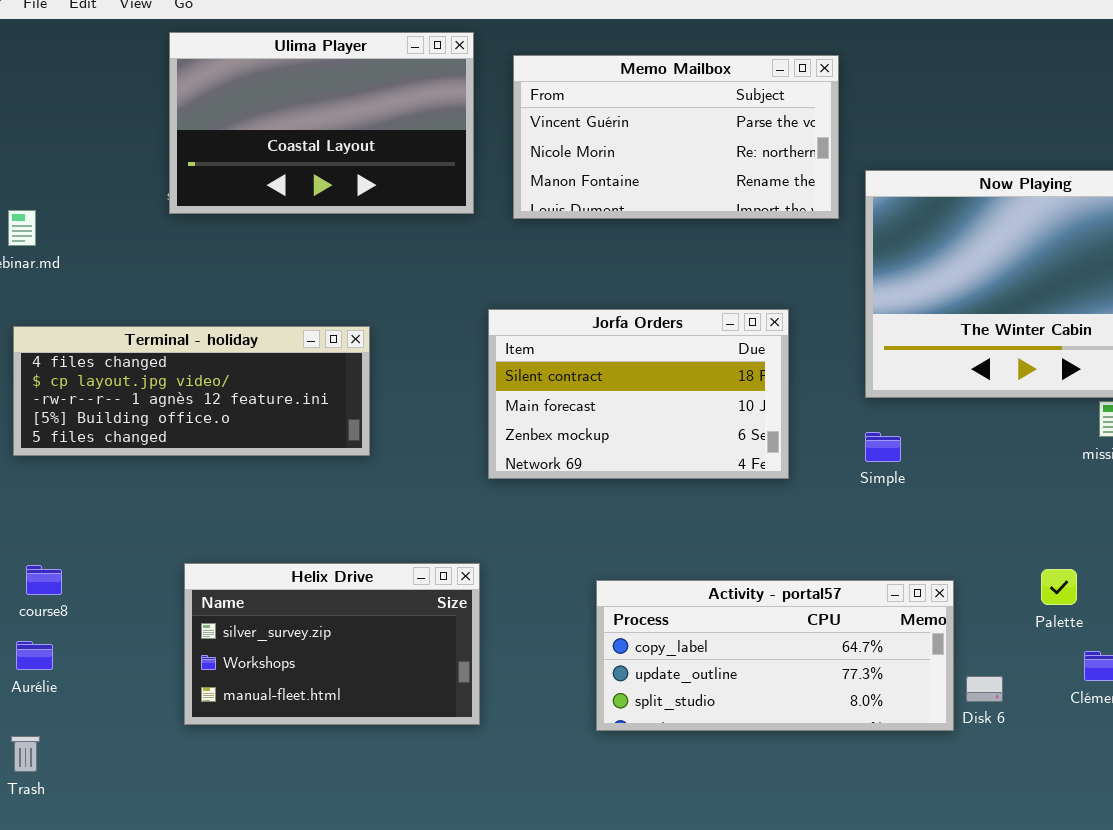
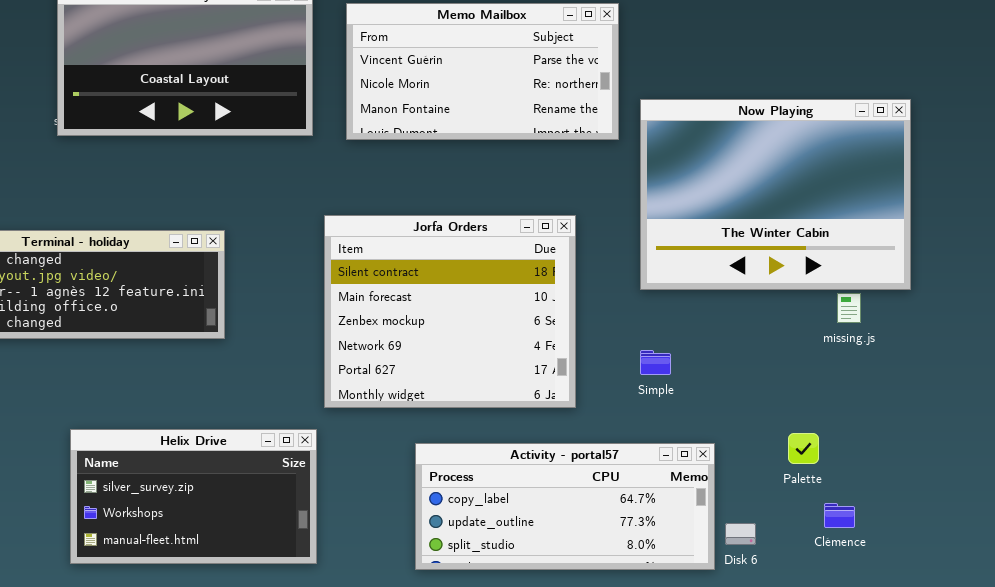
Jorfa Orders: [488,309,789,479] -> [324,215,576,408], resized
Simple: [865,432,901,462] -> [640,350,671,375], moved

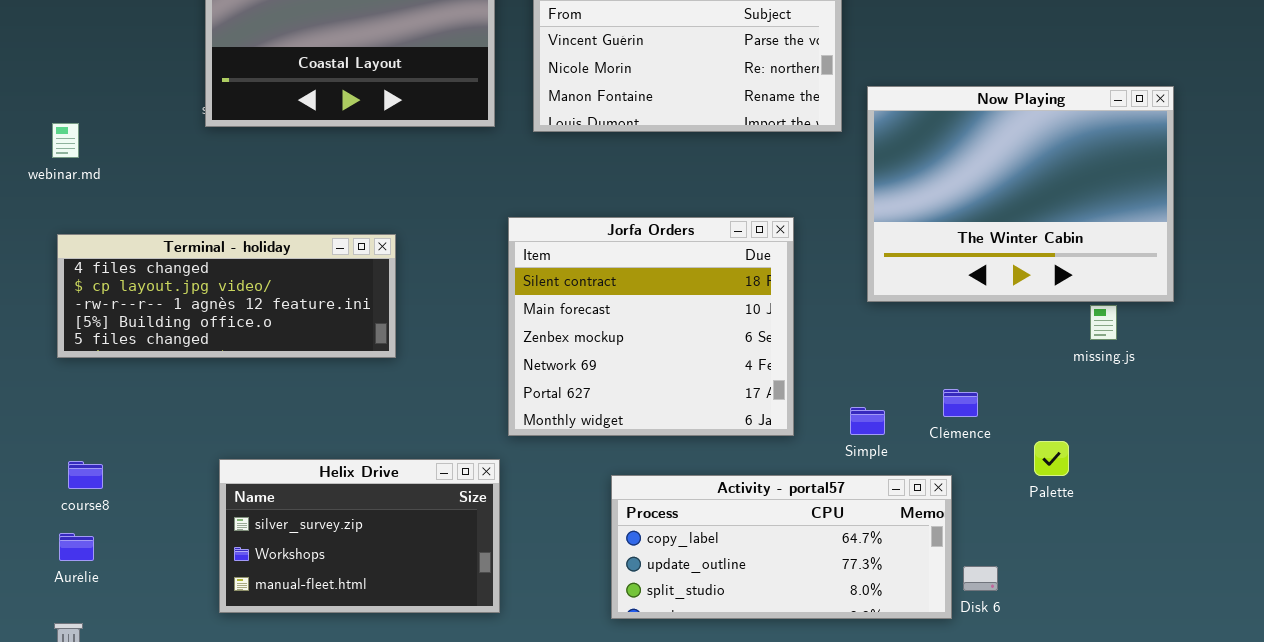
Simple: [640,350,671,375] -> [850,407,885,435], moved
Palette: [788,433,819,464] -> [1034,441,1069,476], moved
Clémence: [824,503,855,528] -> [943,389,978,417], moved

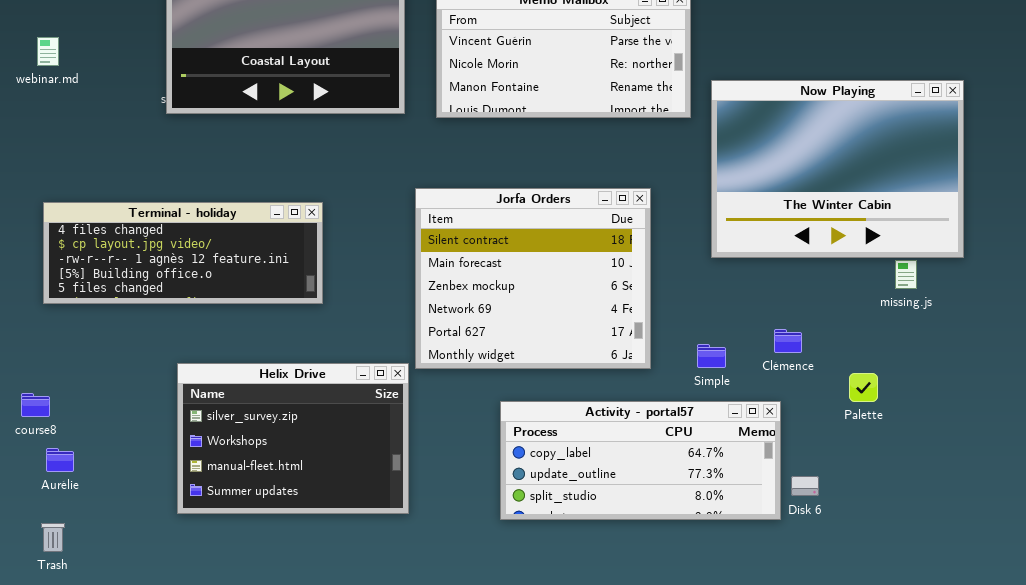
webinar.md: [52,123,79,158] -> [37,37,59,66], moved
Helix Drive: [219,459,500,613] -> [177,363,409,514], resized
course8: [68,461,103,489] -> [21,393,50,417], moved

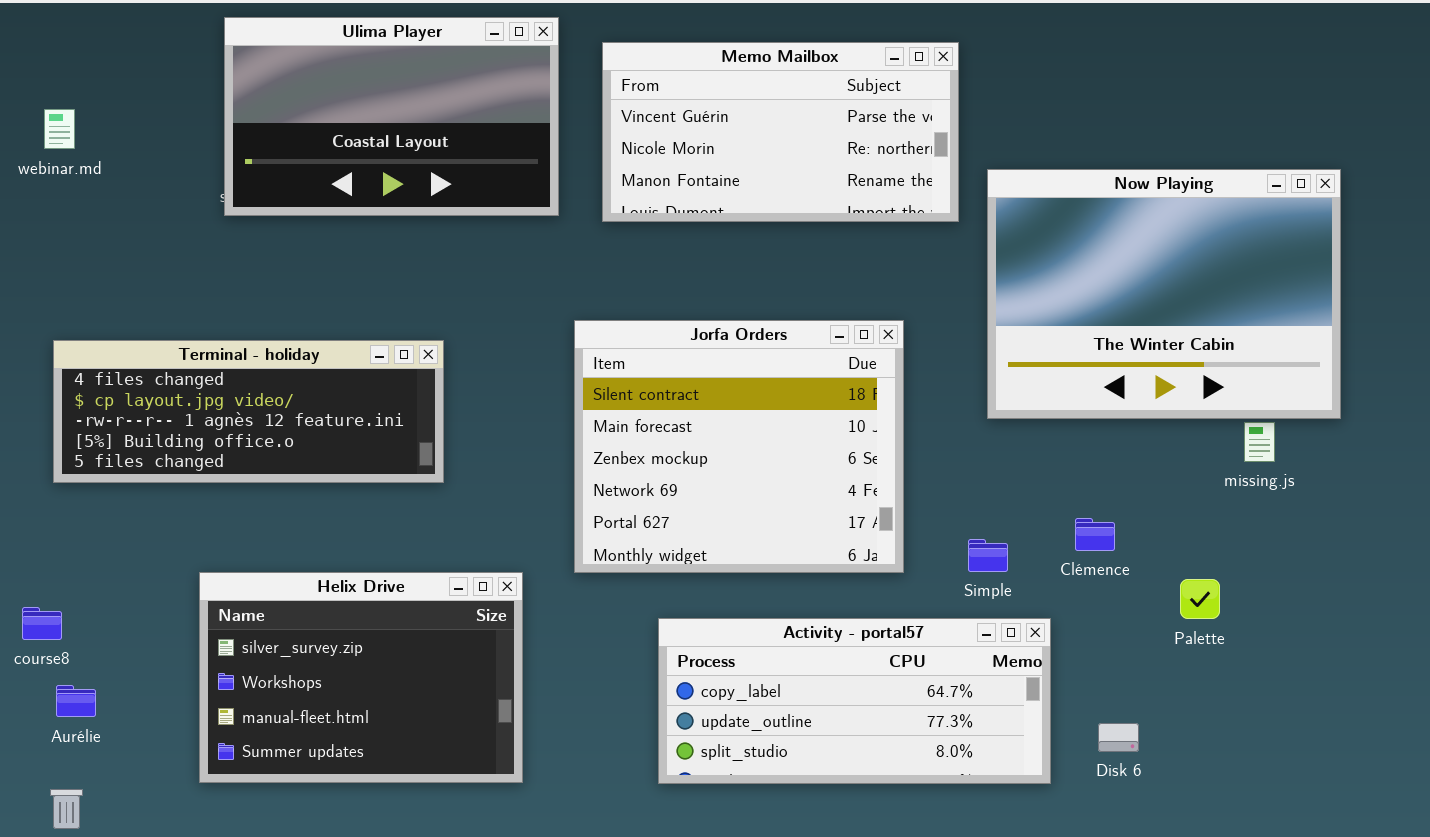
Helix Drive: [177,363,409,514] -> [199,572,523,783], moved
Activity - portal57: [500,401,781,520] -> [658,618,1051,784], moved

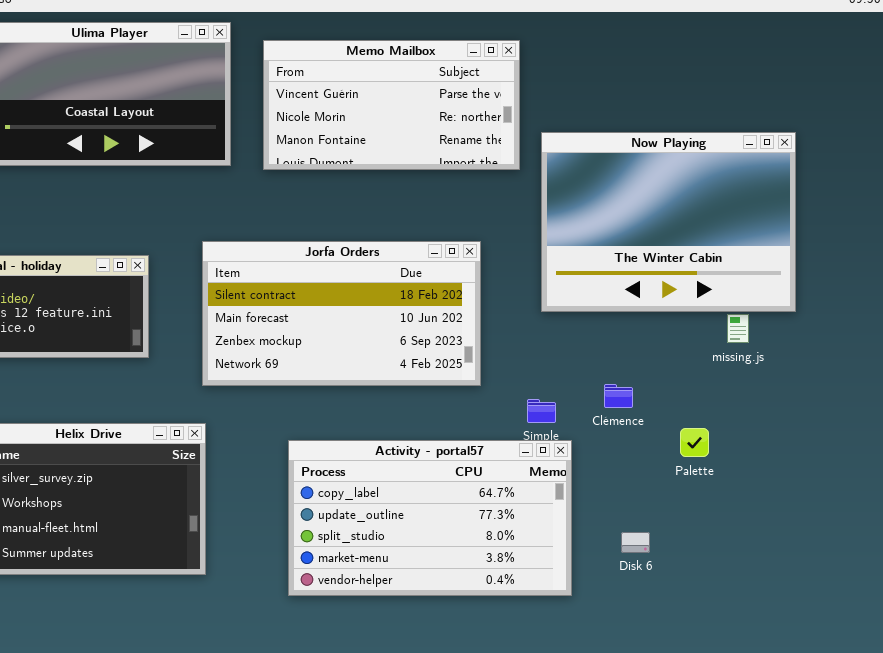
Jorfa Orders: [574,320,904,573] -> [202,241,481,386], resized
Activity - portal57: [658,618,1051,784] -> [288,440,572,596], moved, resized

